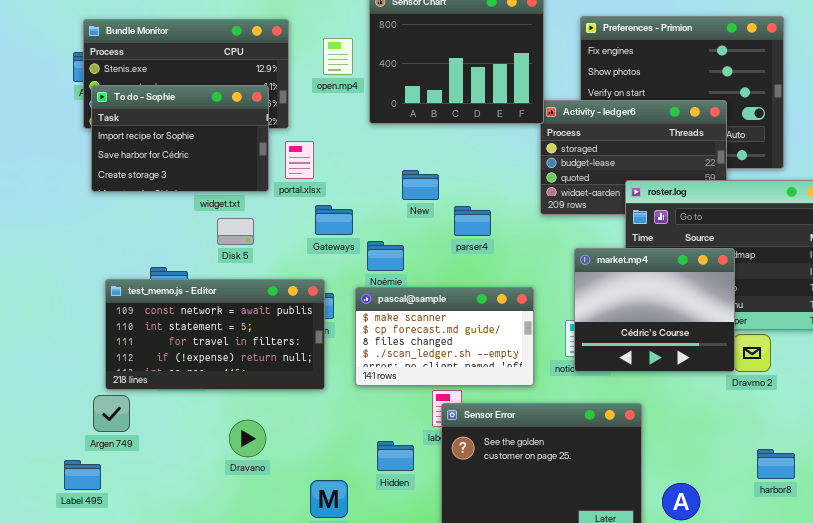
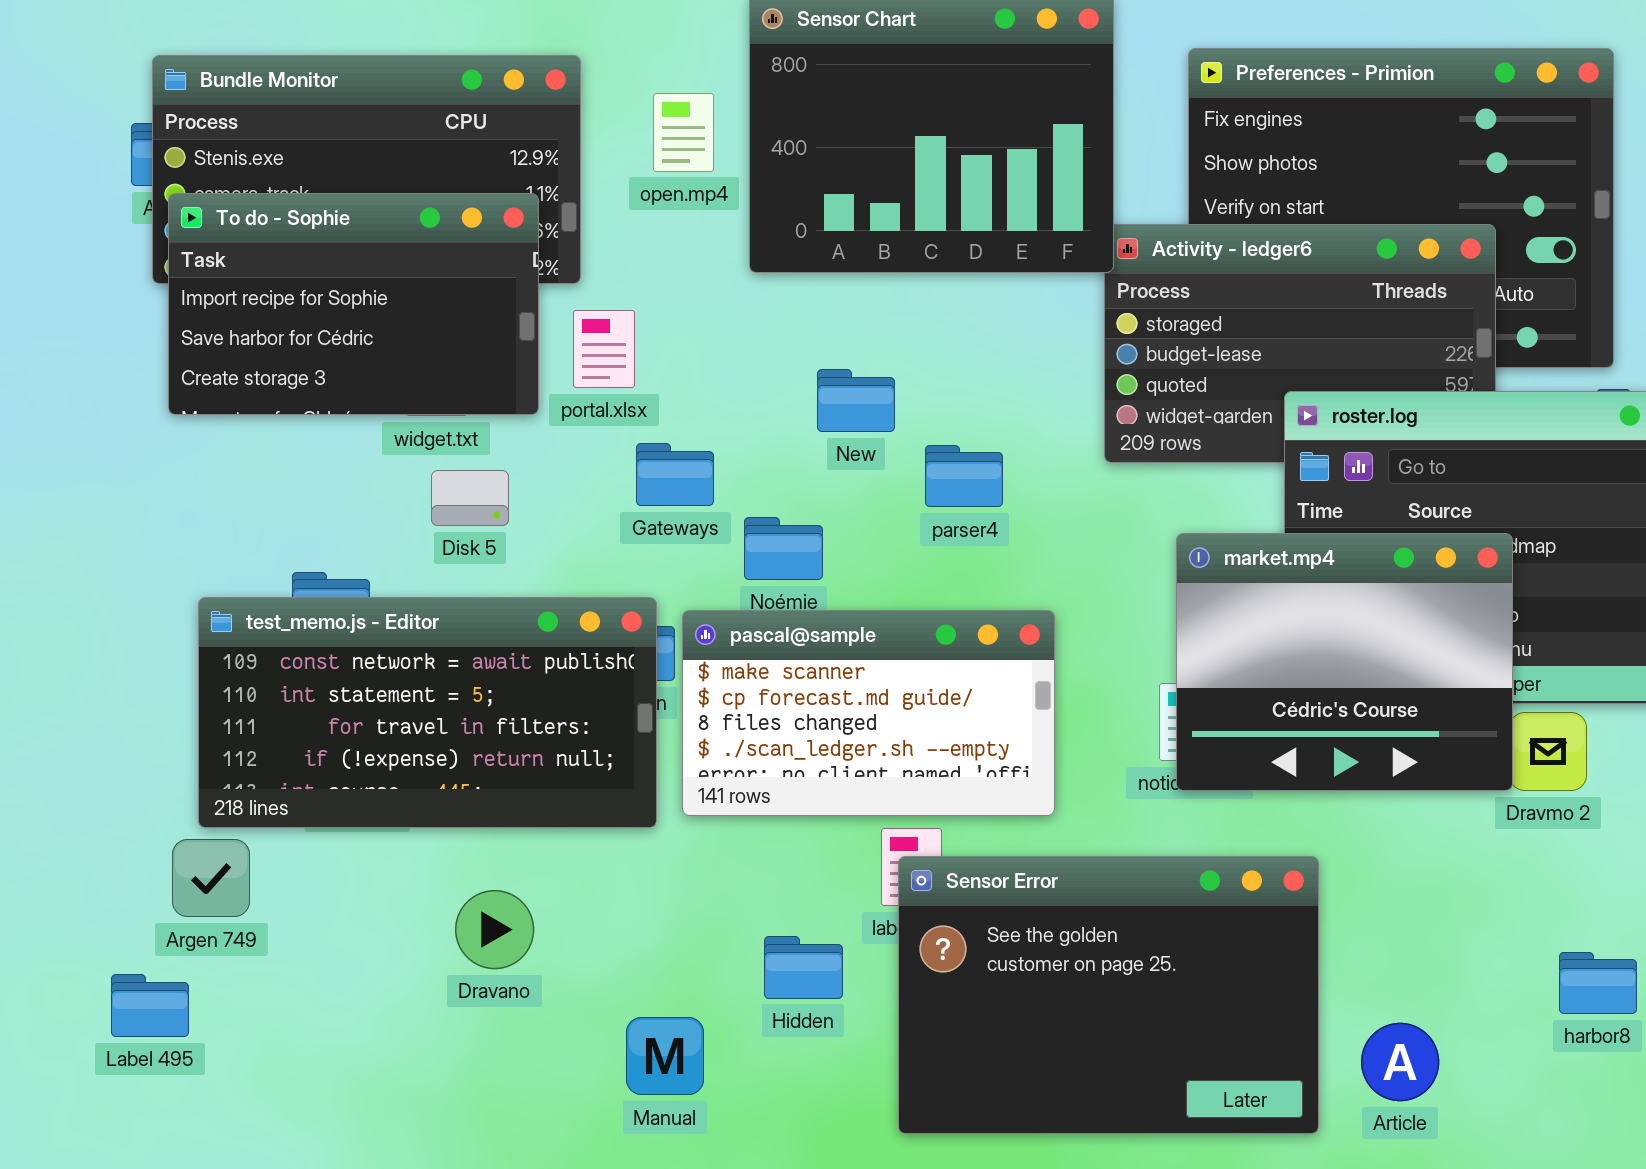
pascal@sample: [355,287,534,386] -> [682,610,1055,816], moved

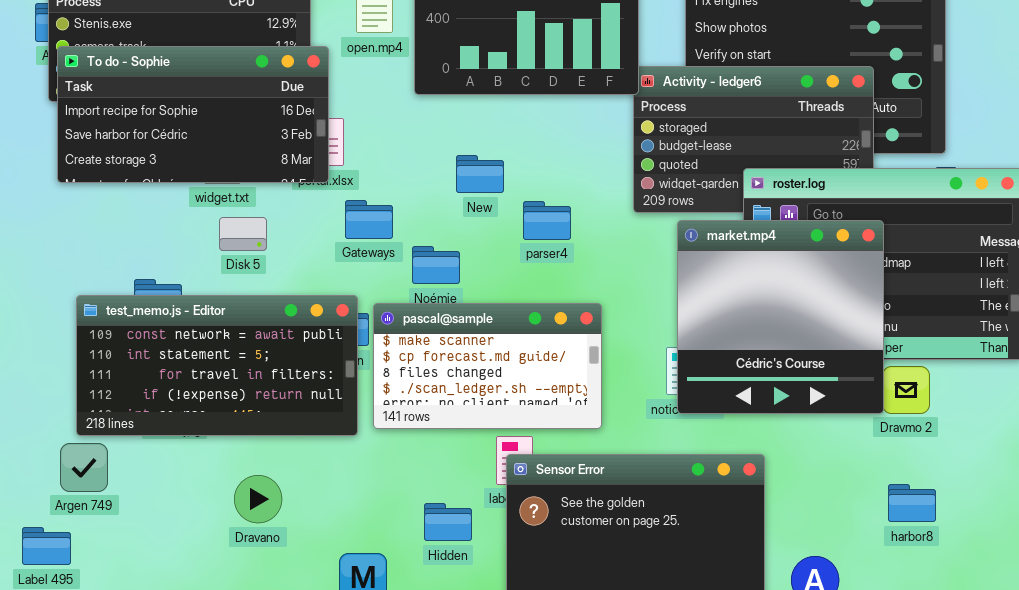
To do - Sophie: [168,193,539,415] -> [57,46,329,183], resized
market.mp4: [1176,533,1513,791] -> [677,220,884,414], resized
harbor8: [1559,952,1637,1014] -> [888,484,936,522], moved

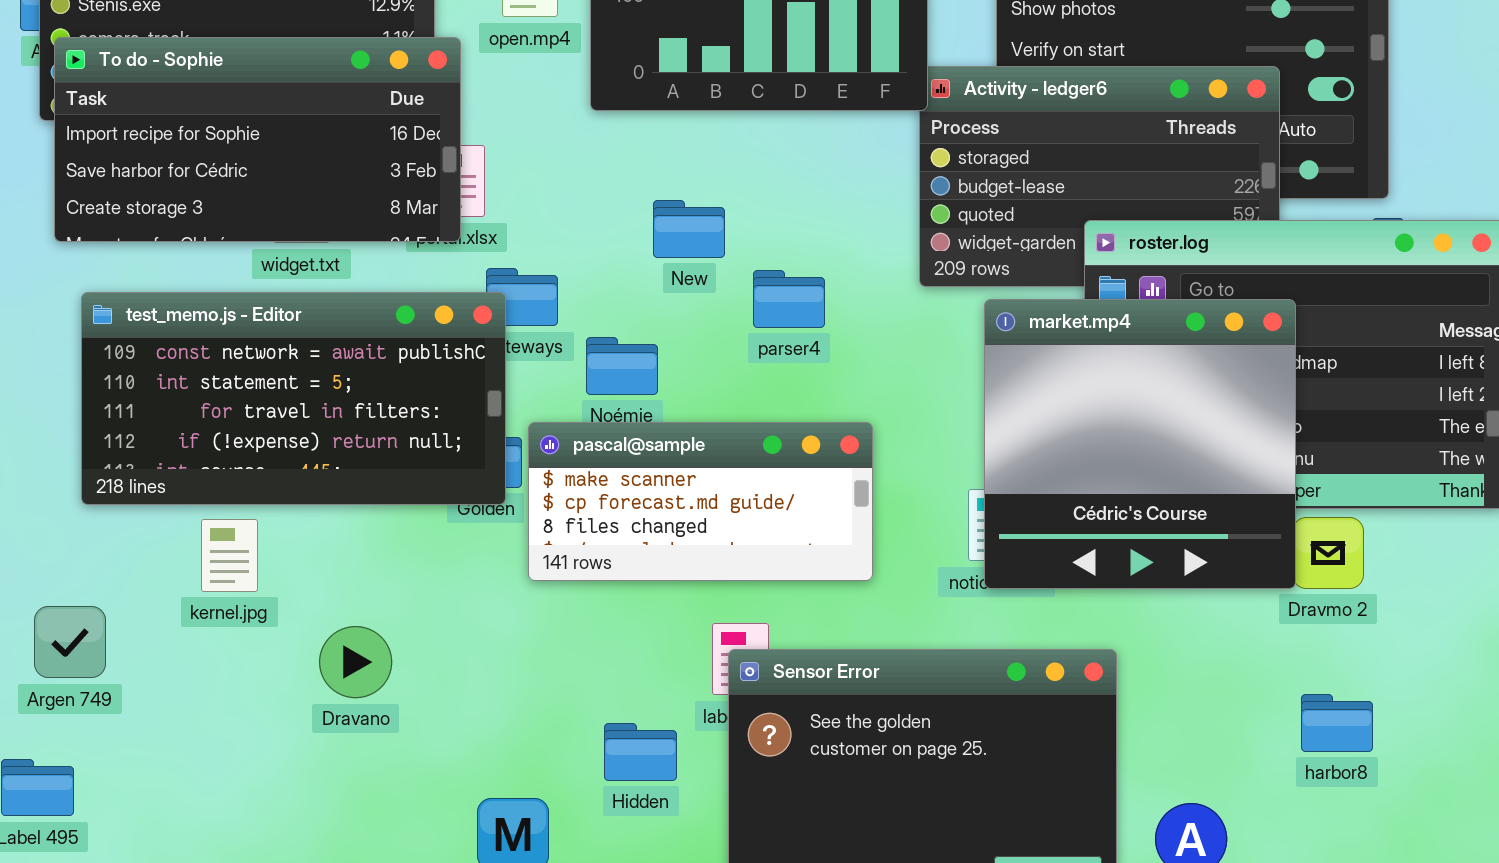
test_memo.js - Editor: [76,295,358,436] -> [81,292,506,505], moved
pascal@sample: [373,303,602,429] -> [528,422,873,581], resized
Argen 749: [60,443,108,492] -> [34,606,106,678], moved
Dravano: [234,475,282,523] -> [319,626,392,698], moved

